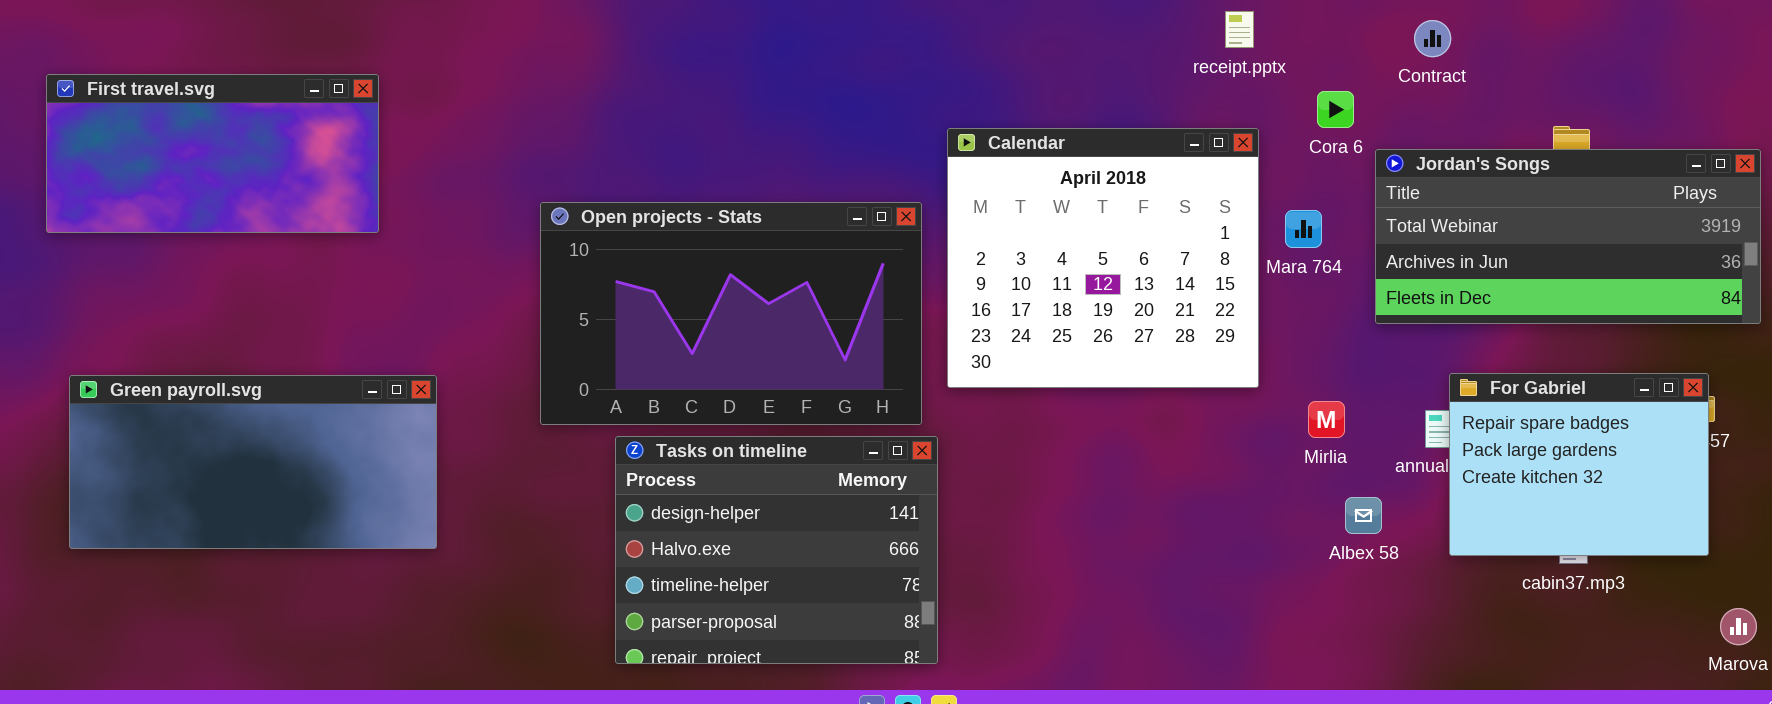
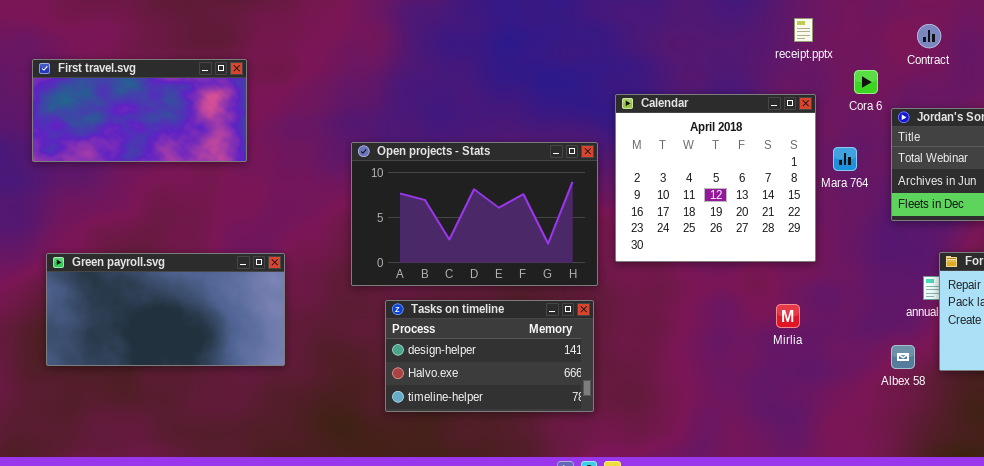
Mirlia: [1308,401,1345,438] -> [776,304,800,328], moved
Tasks on timeline: [615,436,938,664] -> [385,300,594,412], moved, resized
Albex 58: [1345,497,1382,534] -> [891,345,915,369], moved

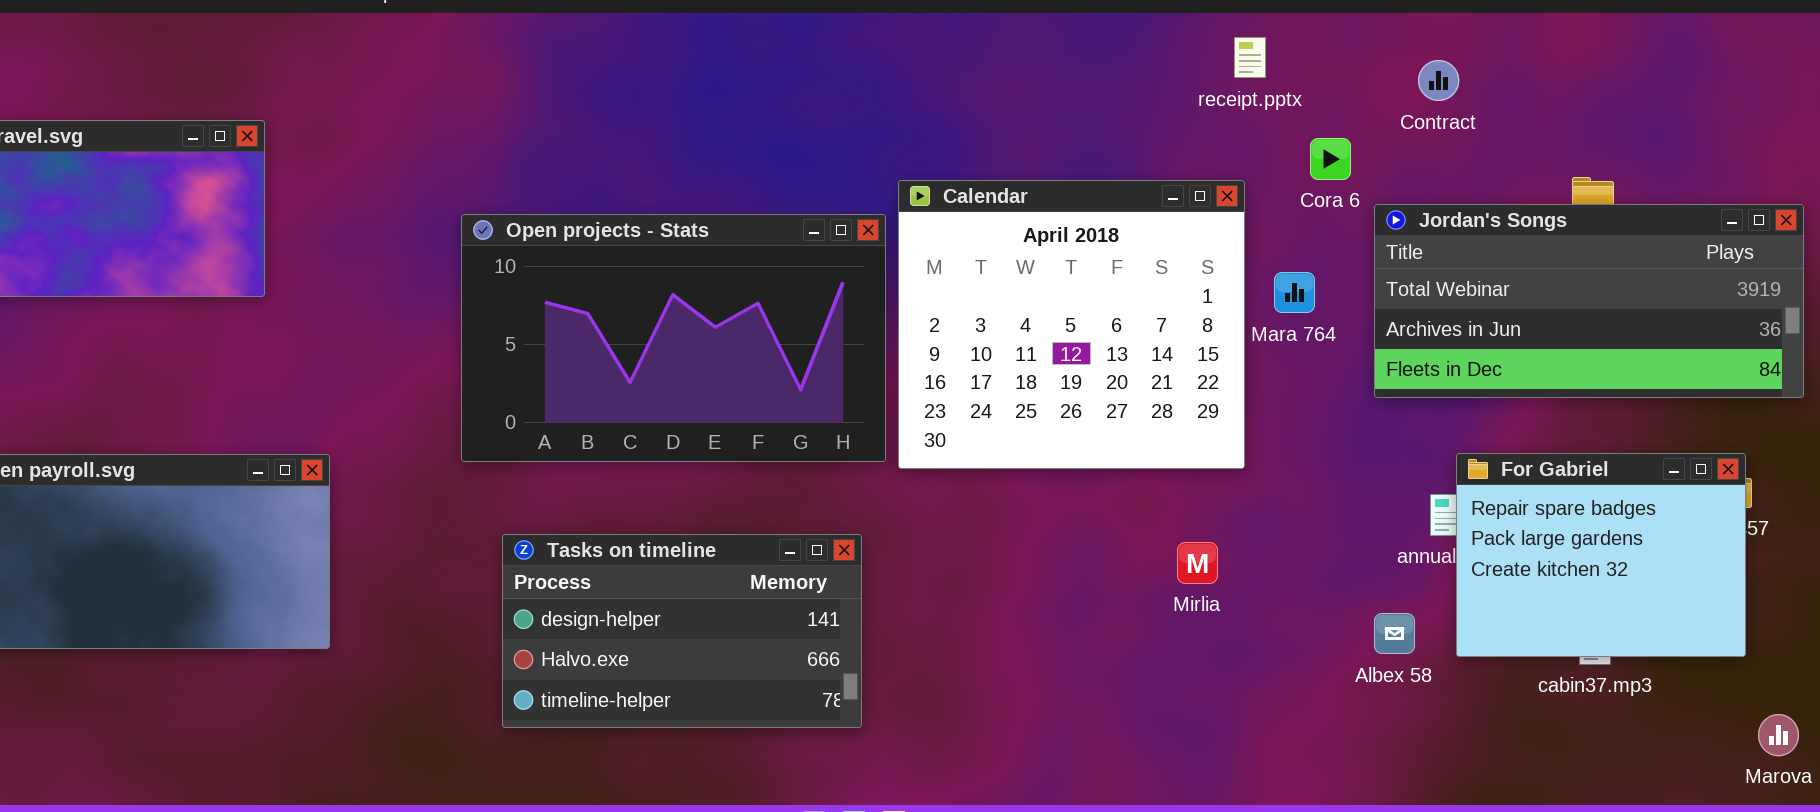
receipt.pptx: [794,18,813,42] -> [1234,37,1266,78], moved
Open projects - Stats: [351,142,598,286] -> [461,214,886,462], moved

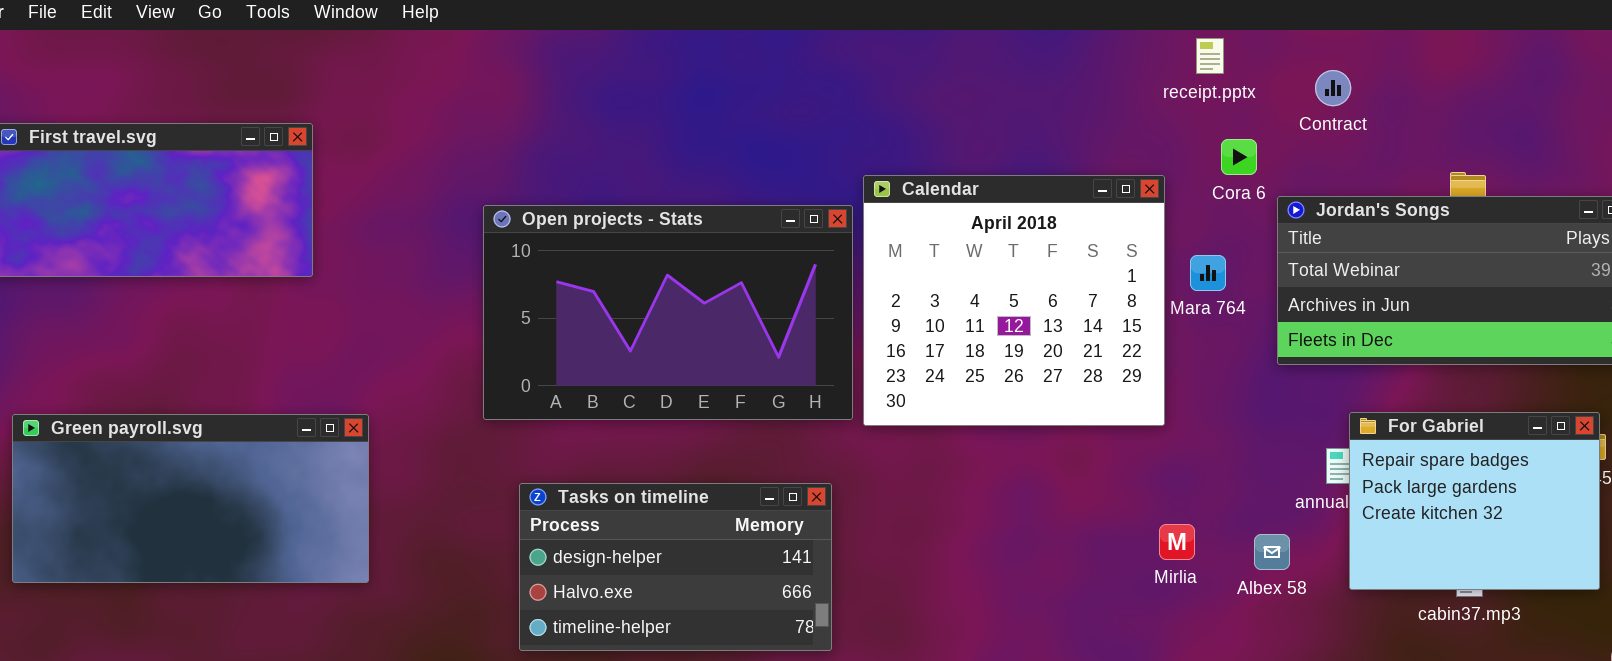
receipt.pptx: [1234,37,1266,78] -> [1196,38,1224,74], moved
Mirlia: [1177,542,1218,584] -> [1159,524,1195,560], moved
Albex 58: [1374,613,1415,654] -> [1254,534,1290,570], moved

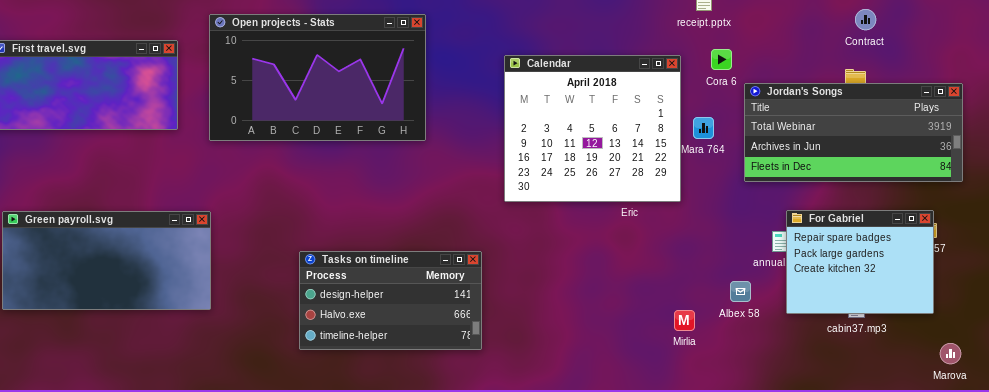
Contract: [1315,70,1351,106] -> [855,9,876,30], moved
Calendar: [863,175,1165,426] -> [504,55,681,202], moved
Open projects - Stats: [483,205,853,420] -> [209,14,426,141], moved
Mirlia: [1159,524,1195,560] -> [674,310,695,331], moved

